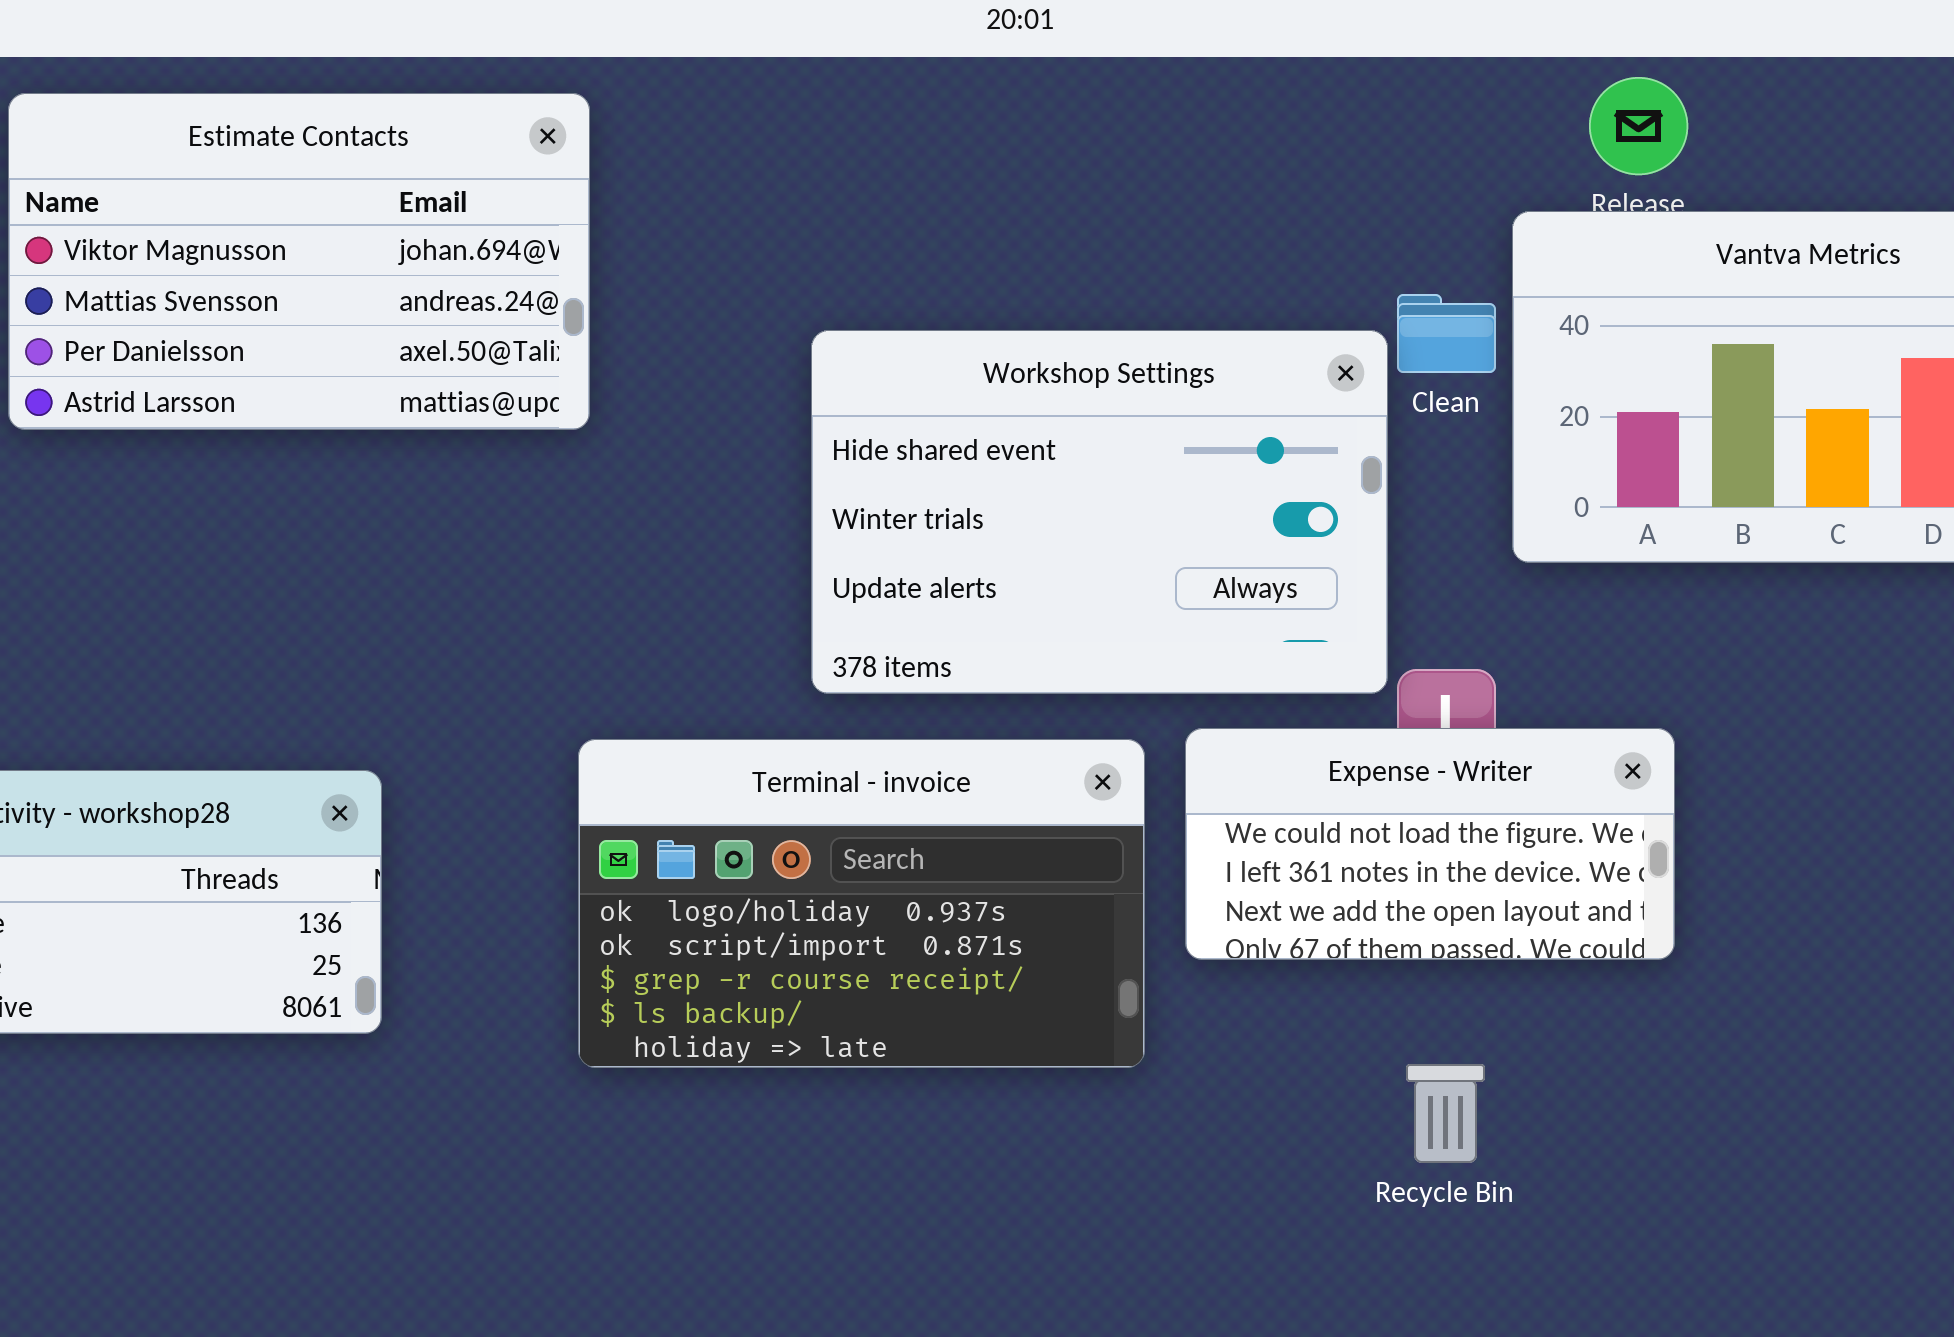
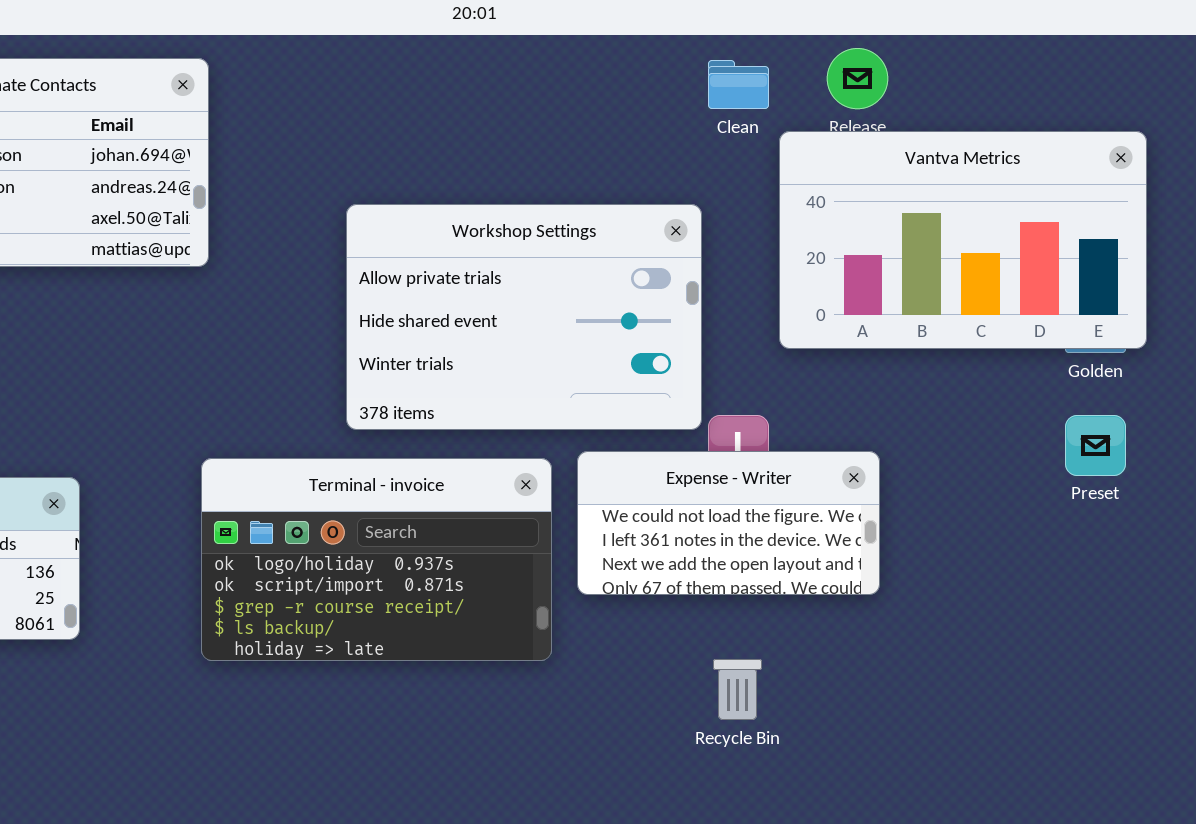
Clean: [1397,294,1496,373] -> [708,60,769,109], moved
Workshop Settings: [811,330,1388,694] -> [346,204,702,430], scrolled up 1 row

